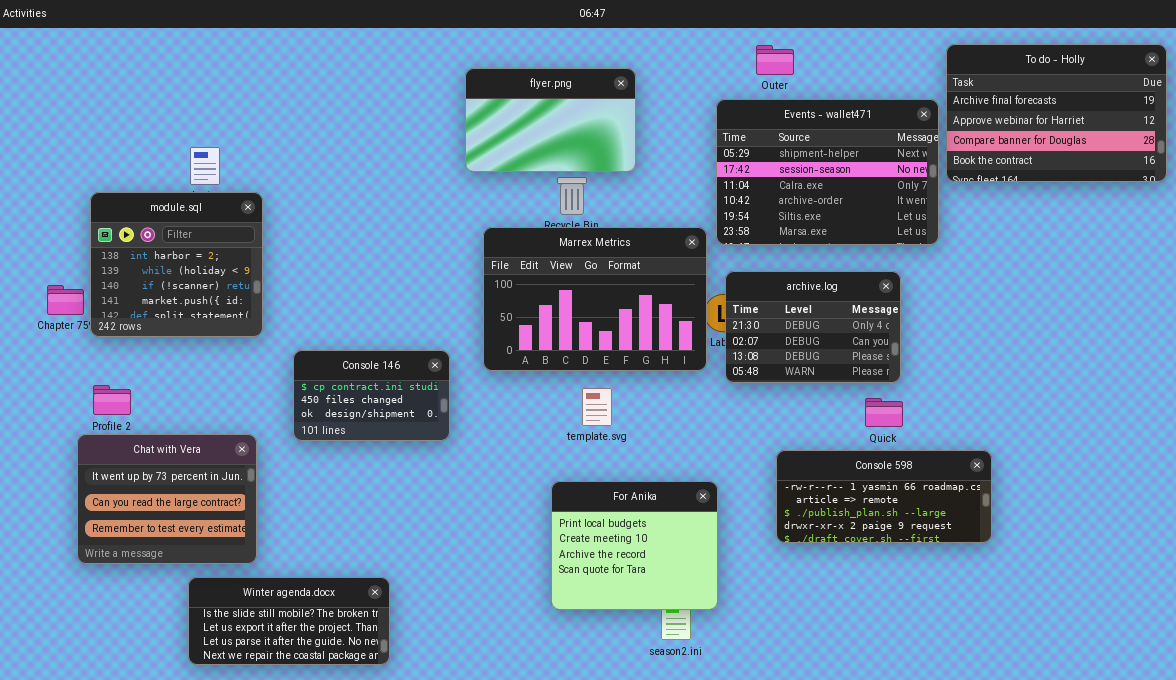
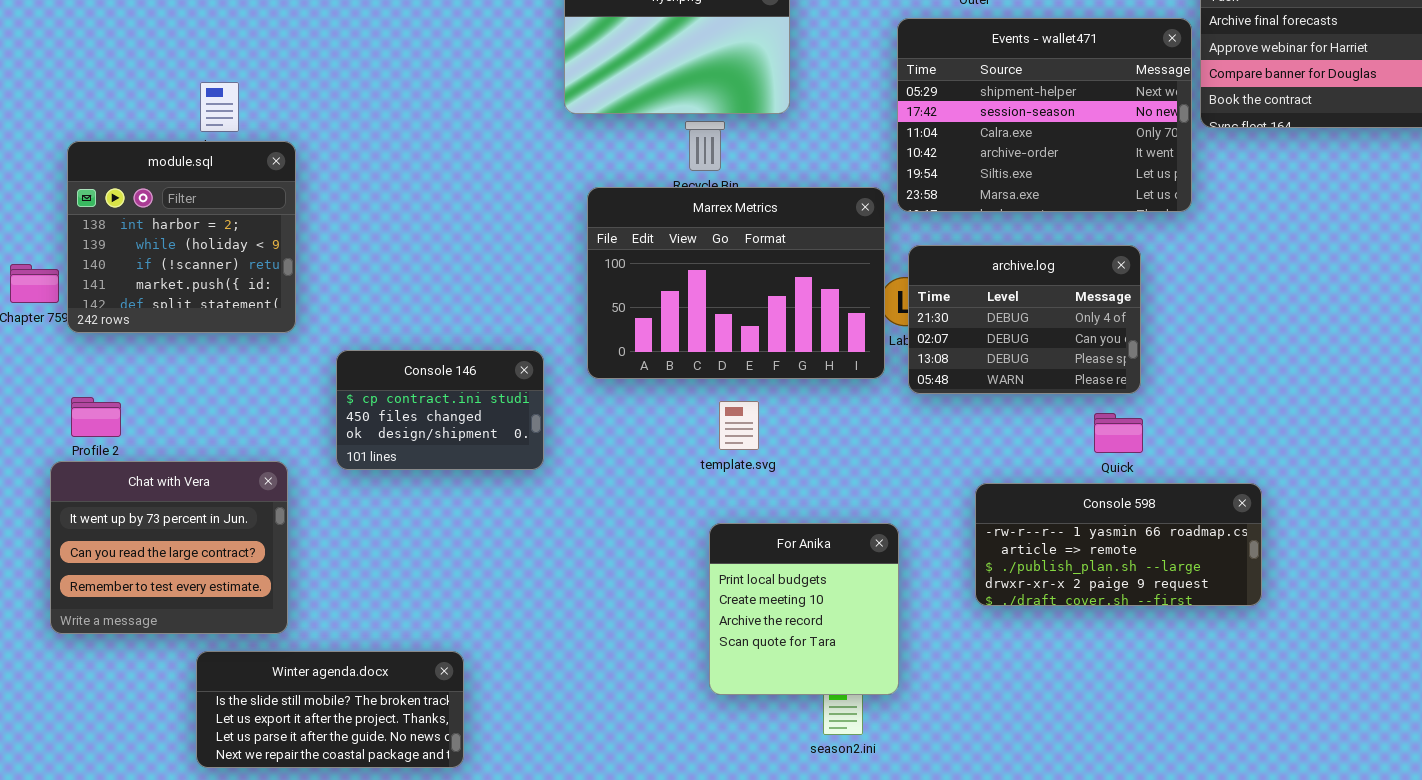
For Anika: [551,481,718,610] -> [709,523,899,695], resized

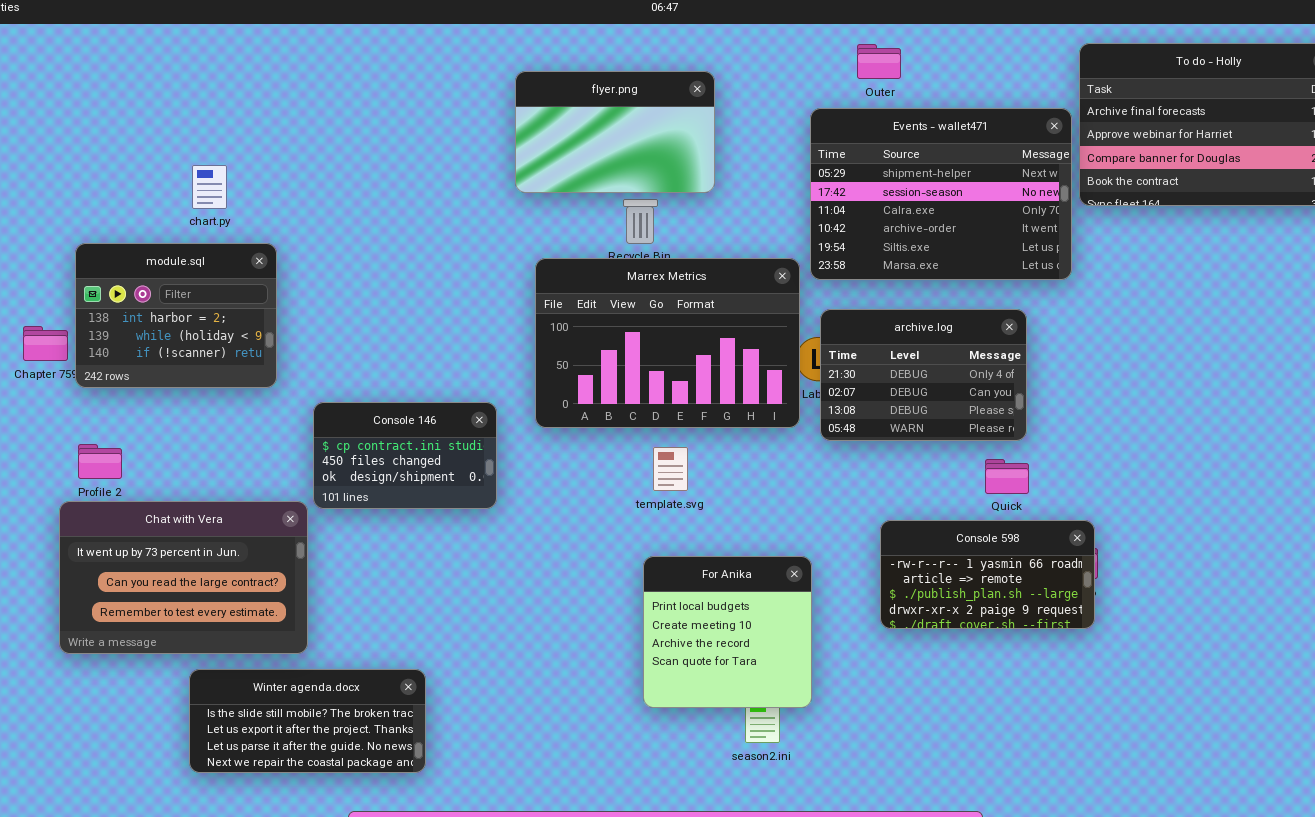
module.sql: [67,141,296,333] -> [75,243,277,388], resized
Chat with Vera: [50,461,288,634] -> [59,501,308,654], resized
Console 598: [975,483,1262,606] -> [880,520,1095,629], resized

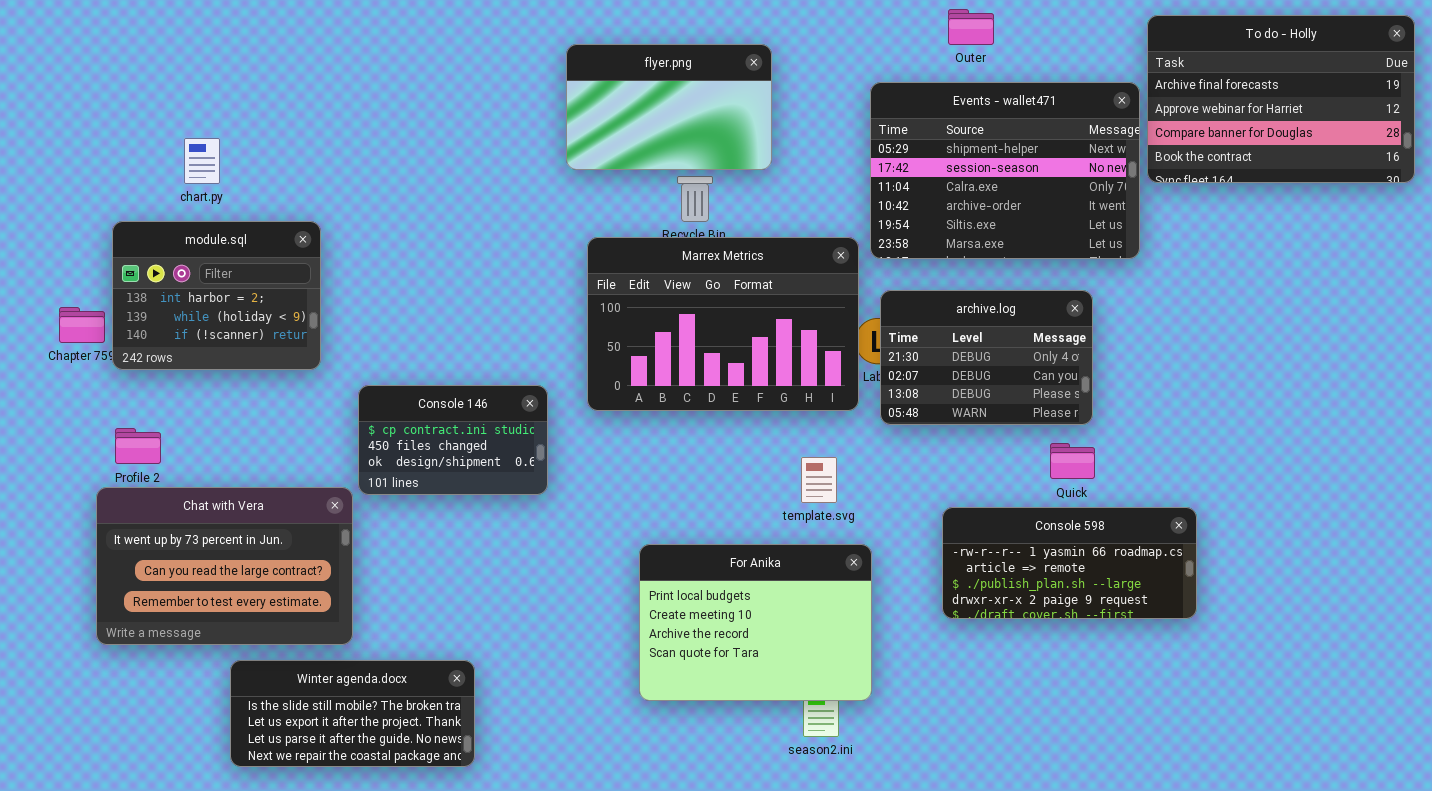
Outer: [857,44,901,79] -> [948,9,994,45], moved
chart.py: [192,165,227,209] -> [184,138,220,184], moved
template.svg: [653,447,688,491] -> [801,457,837,503], moved
Console 598: [880,520,1095,629] -> [942,507,1197,619], resized
For Anika: [643,556,812,708] -> [639,544,872,701], resized

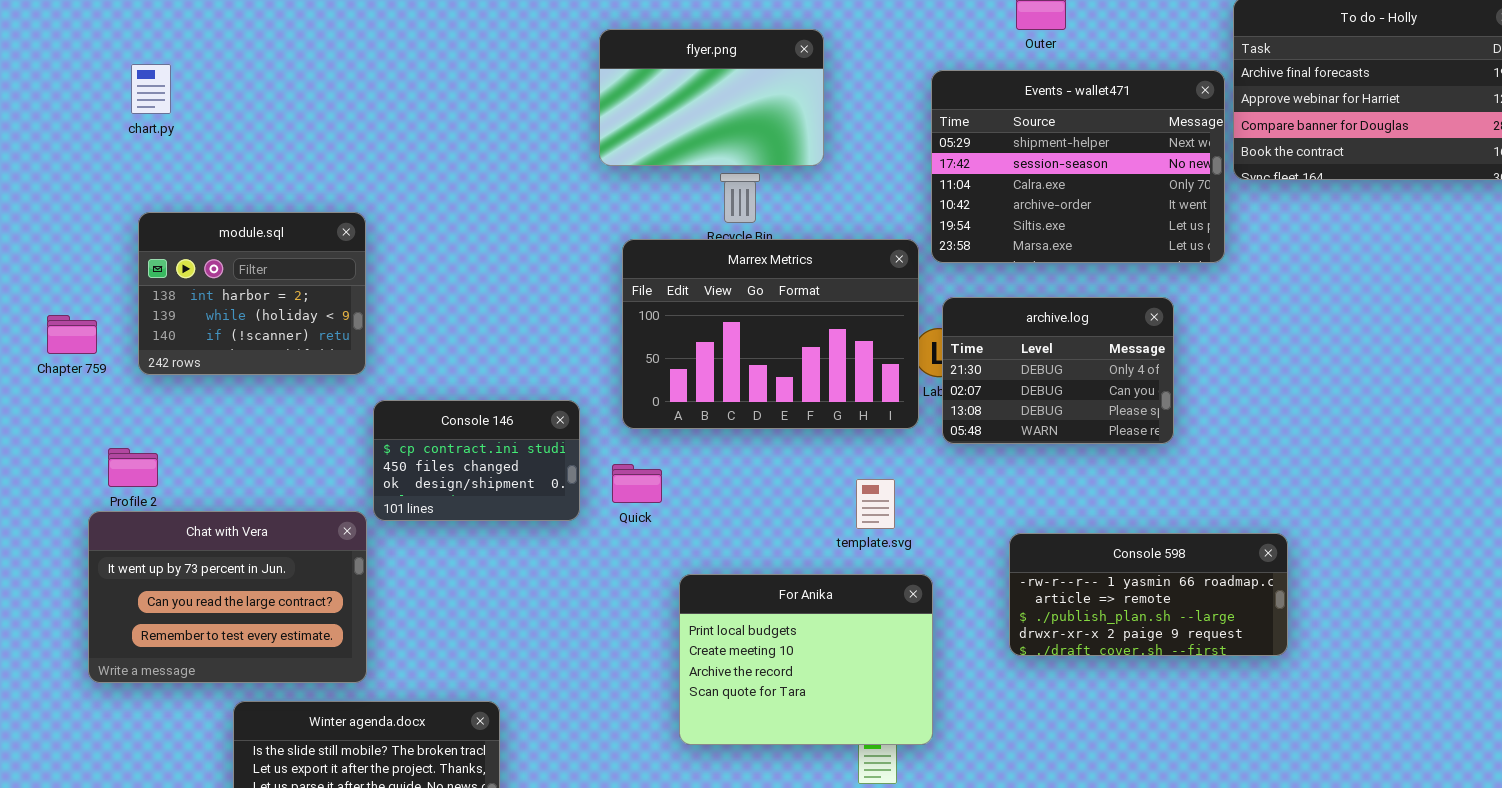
chart.py: [184,138,220,184] -> [131,64,171,114], moved
module.sql: [112,221,321,370] -> [138,212,366,375], moved
Quick: [1050,443,1095,479] -> [612,464,662,503], moved

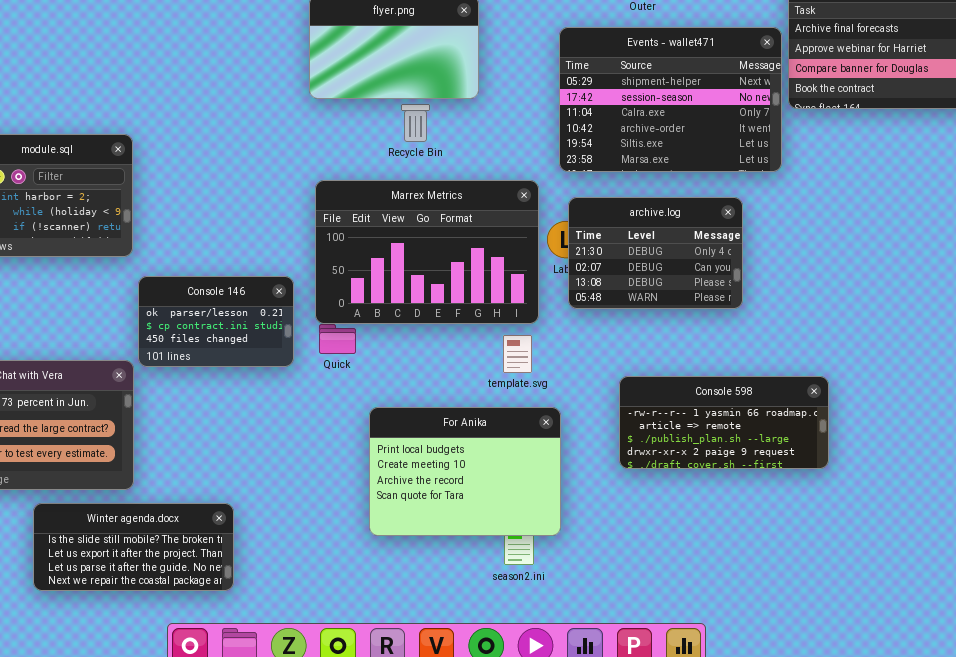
Marrex Metrics: [622,239,919,429] -> [315,180,539,324], moved
Console 146: [373,400,580,521] -> [138,276,294,367], scrolled up 1 row

